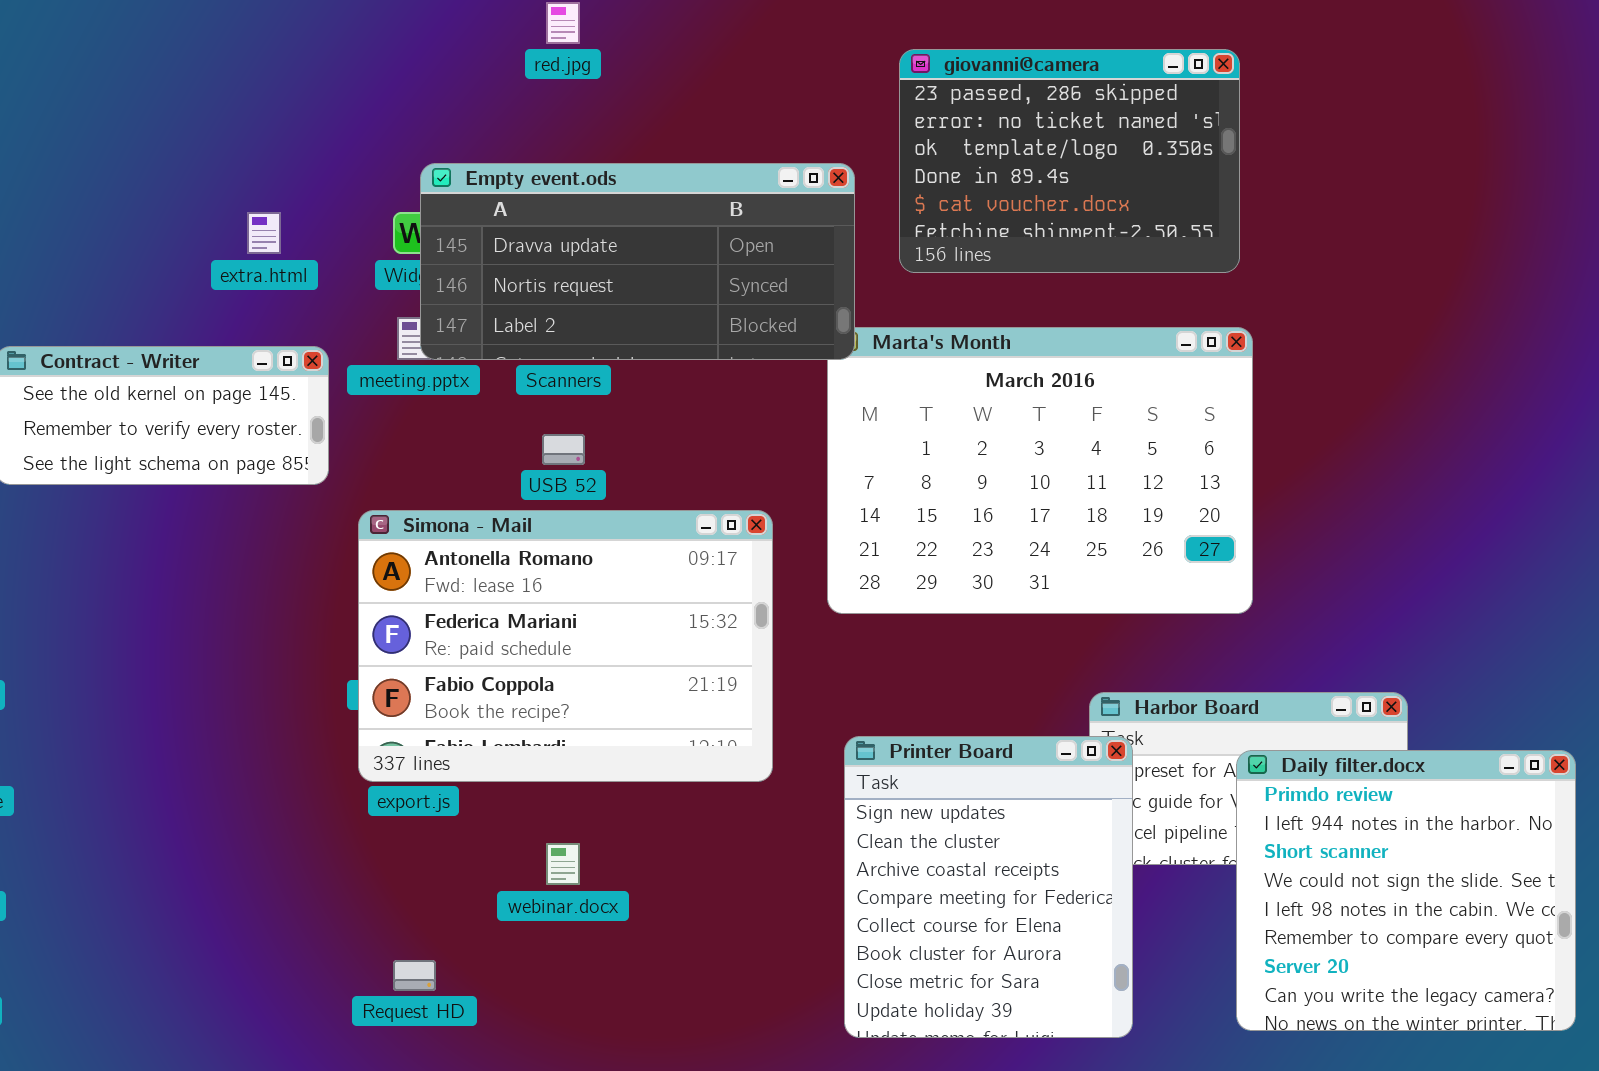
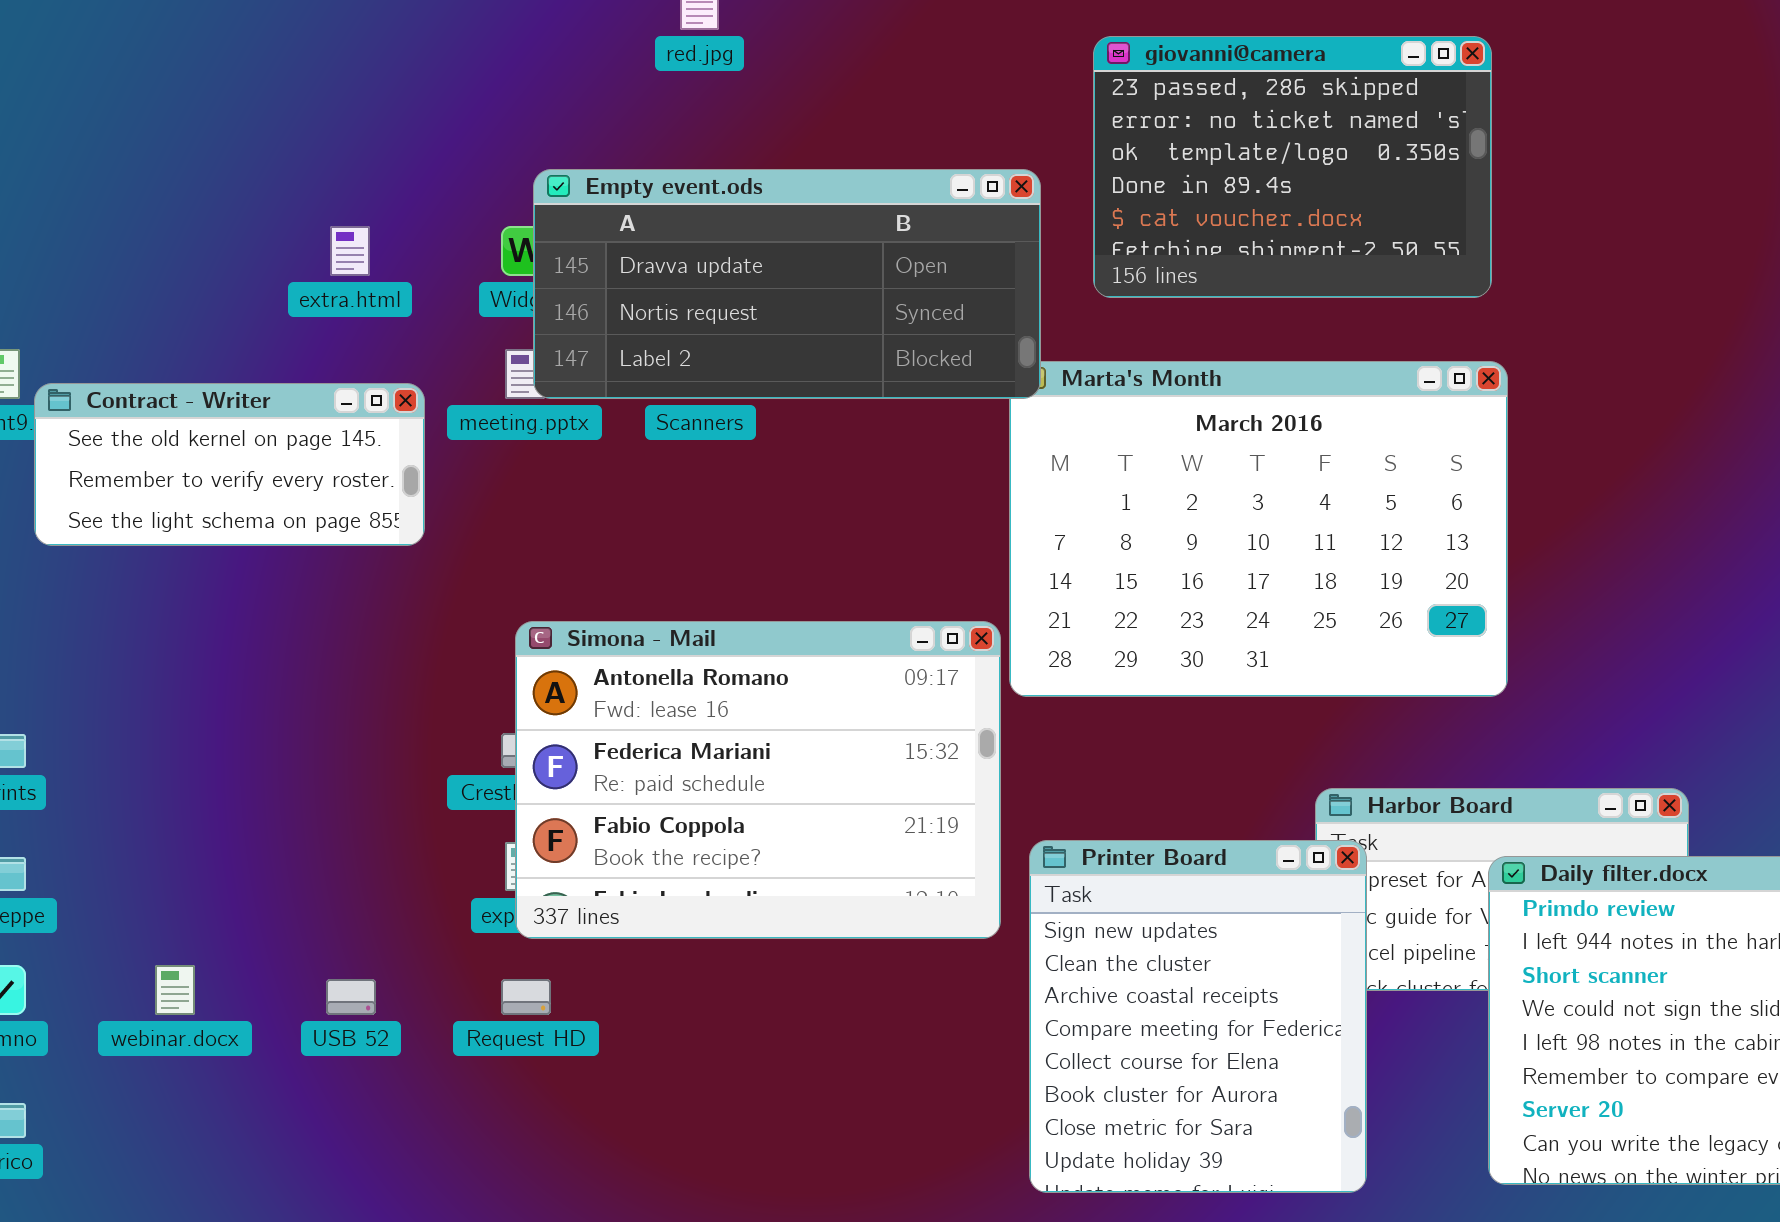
USB 52: [542,434,585,465] -> [326,979,376,1015], moved
Simona - Mail: [358,510,773,782] -> [515,621,1001,939], moved
webinar.docx: [546,843,580,885] -> [155,965,195,1015], moved
Request HD: [393,960,436,991] -> [501,979,551,1015], moved

